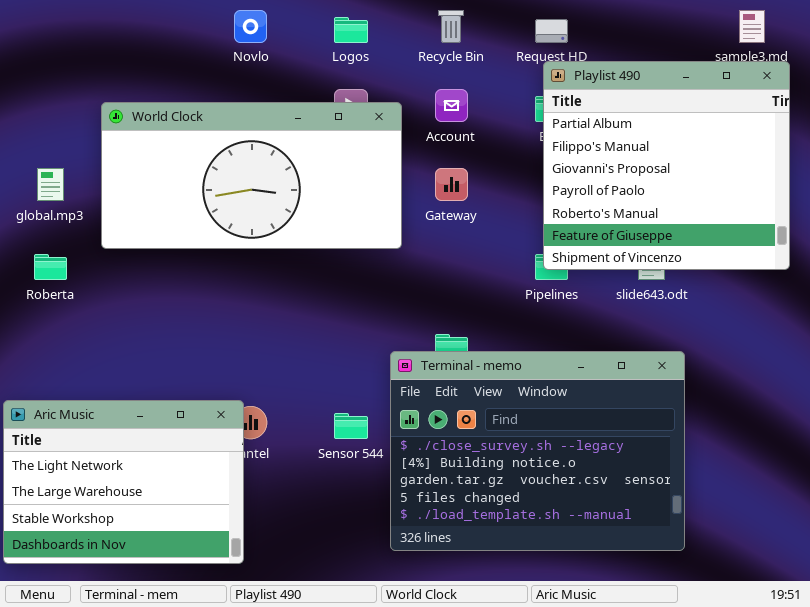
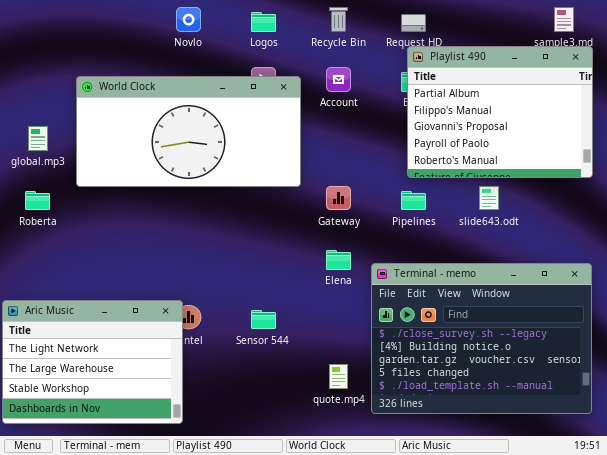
Playlist 490: [543,61,790,270] -> [407,46,593,178], resized
Gateway: [435,168,468,201] -> [326,186,351,210], moved
Terminal - memo: [390,351,685,551] -> [371,263,592,414], moved

